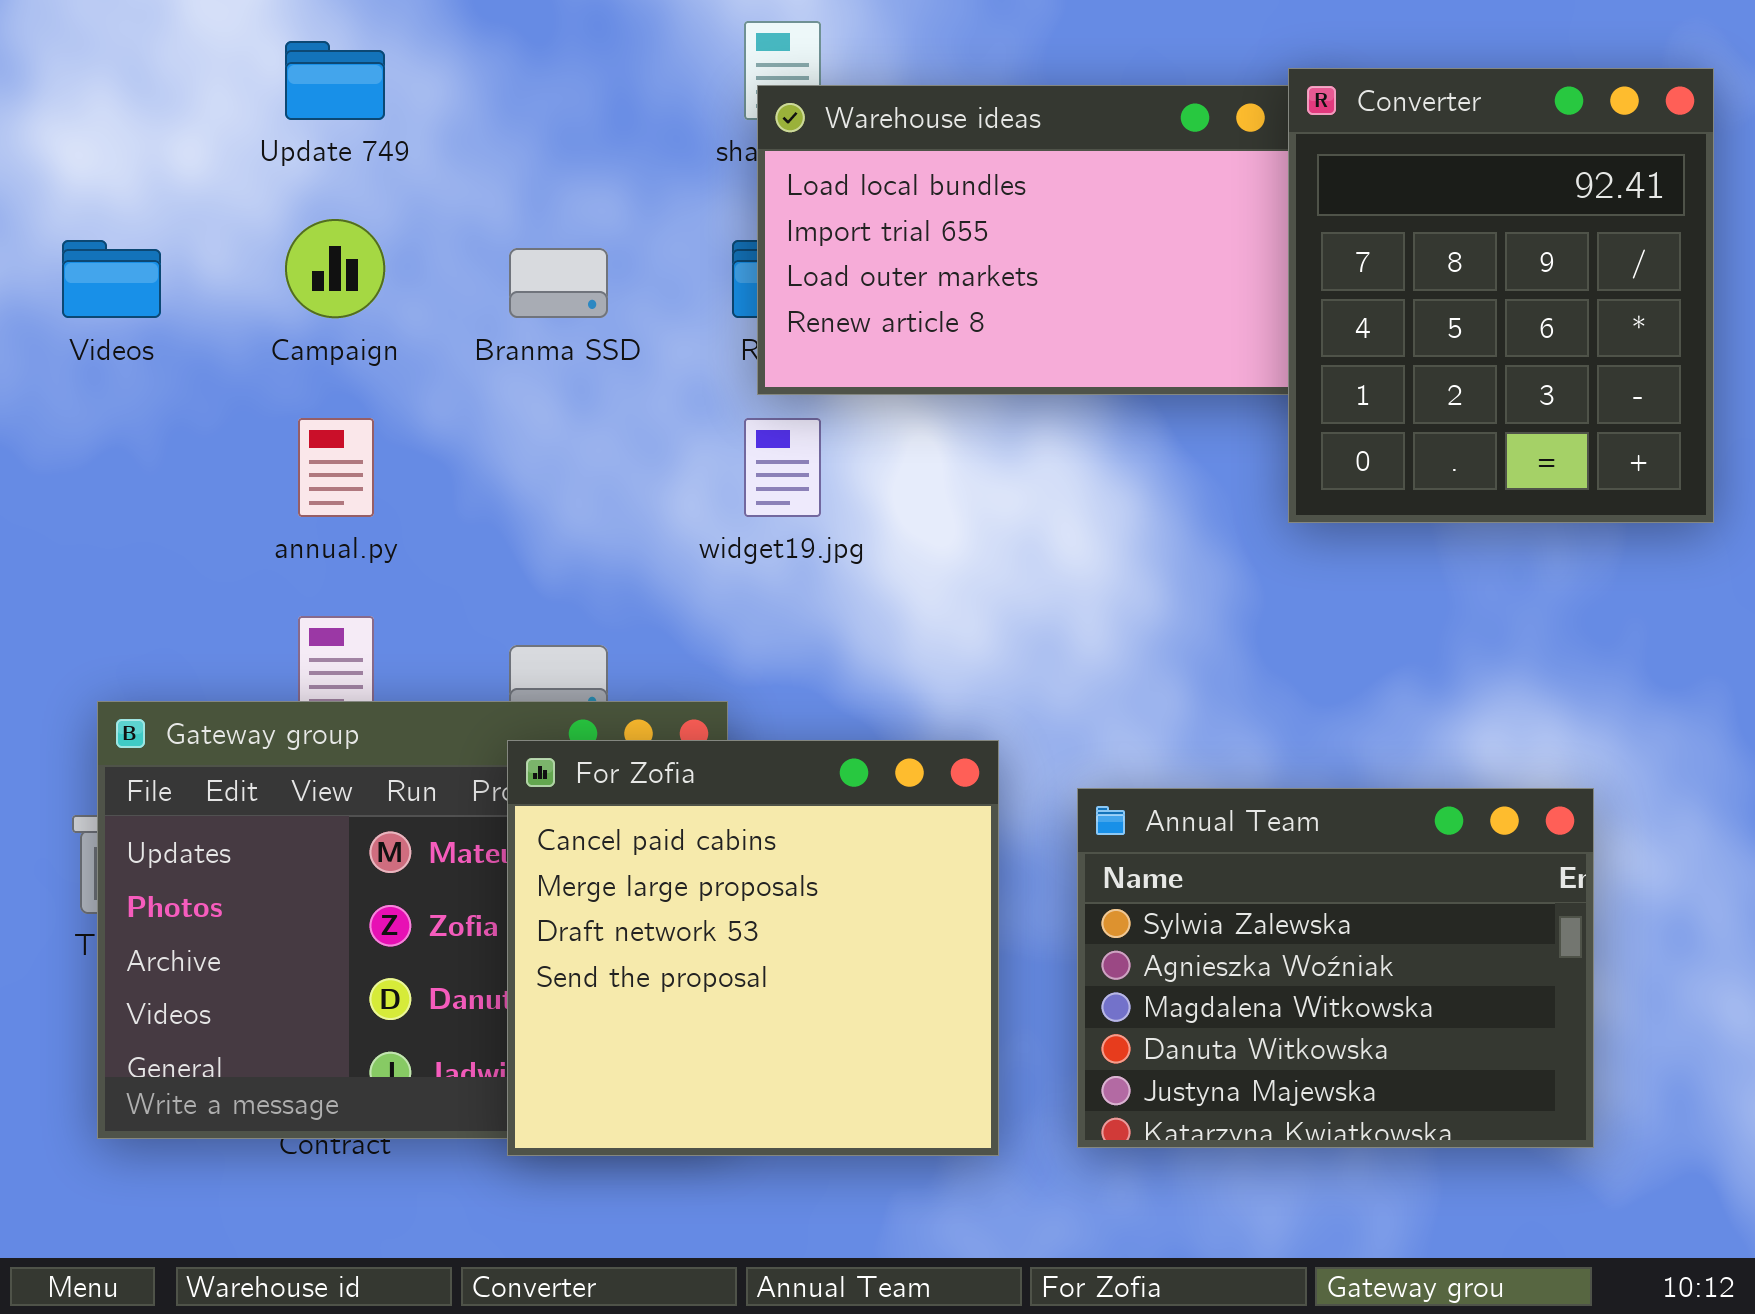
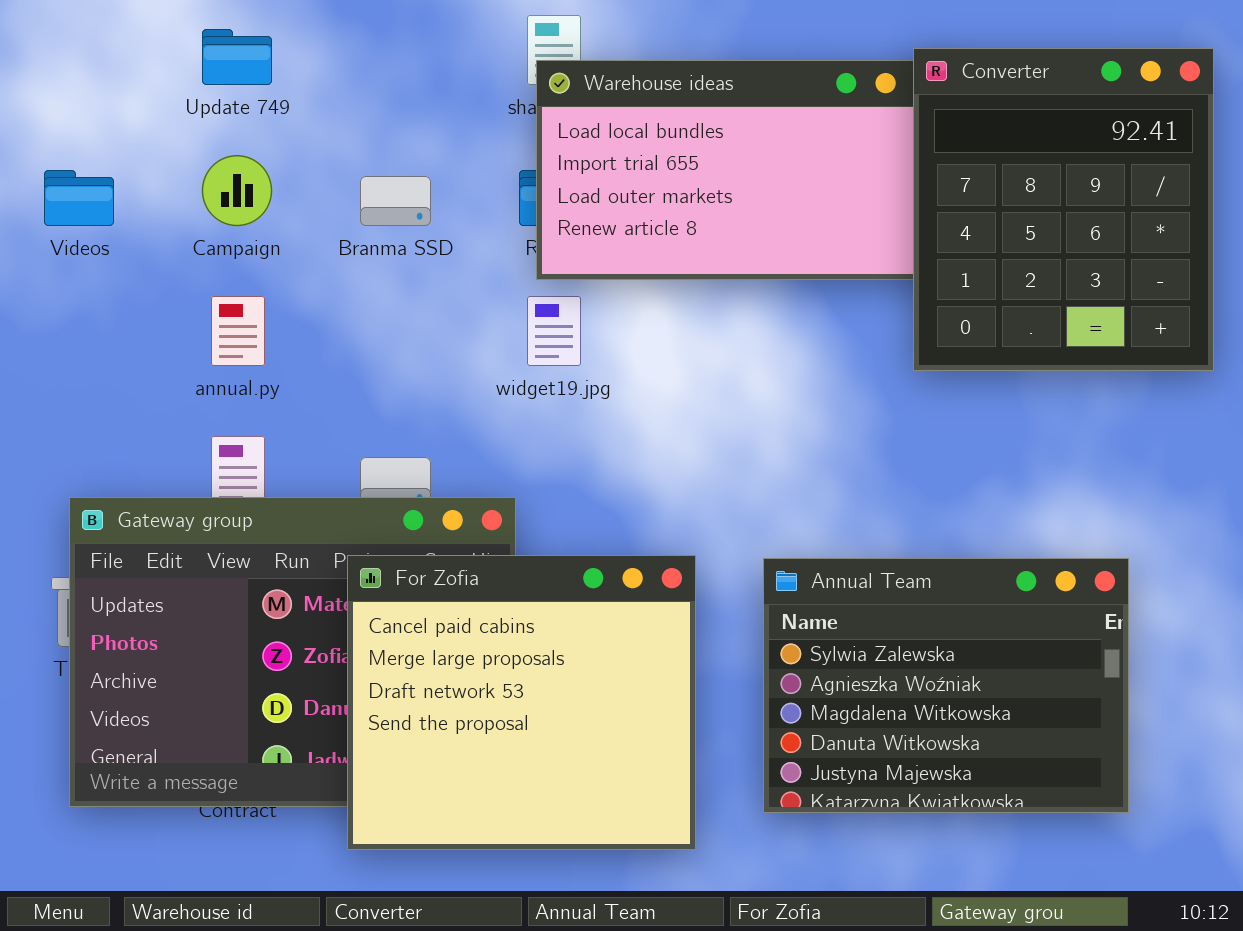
For Zofia: [507,740,999,1156] -> [347,555,696,850], moved

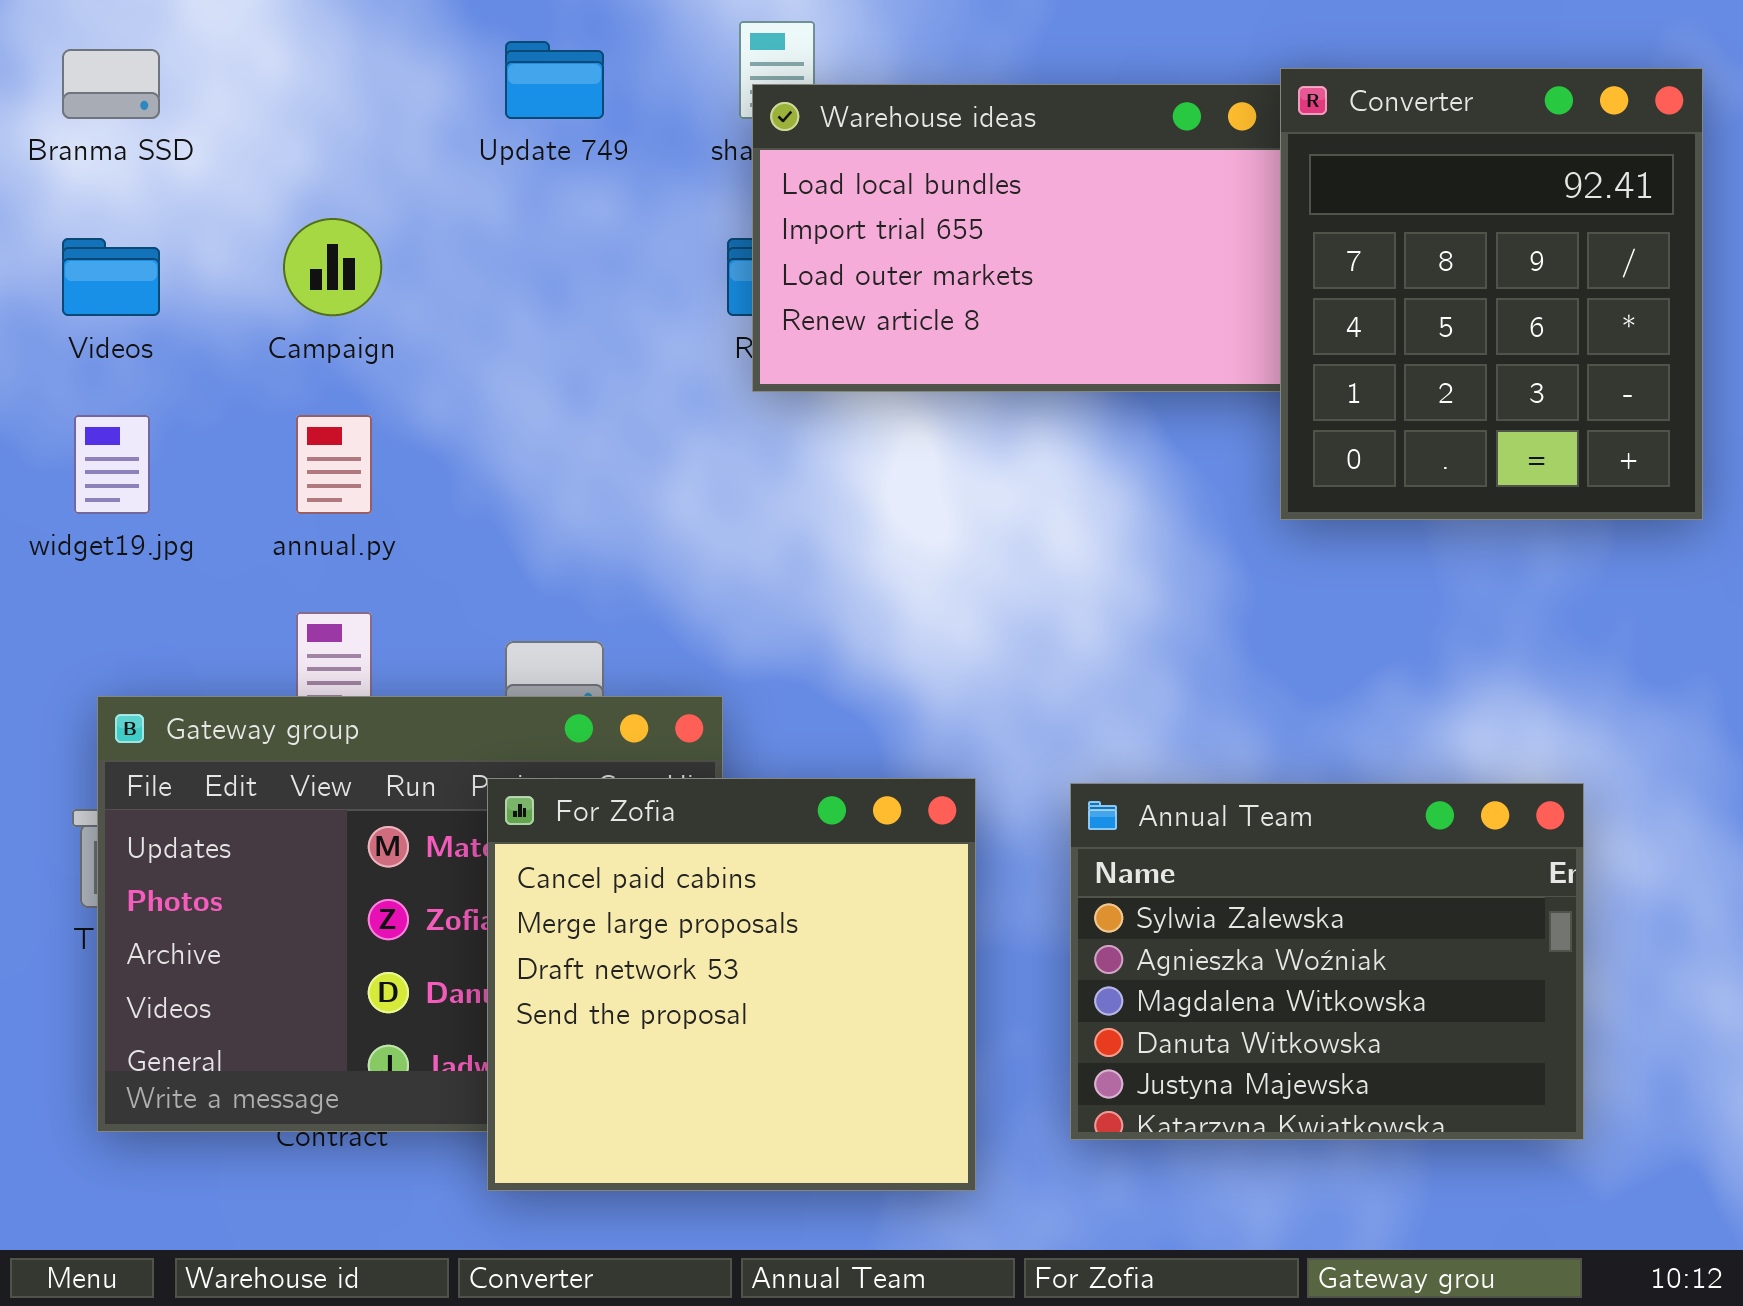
Update 749: [202,29,272,85] -> [505,41,604,119], moved
Branma SSD: [360,176,431,226] -> [62,49,160,119], moved
widget19.jpg: [527,296,581,366] -> [74,415,150,514], moved

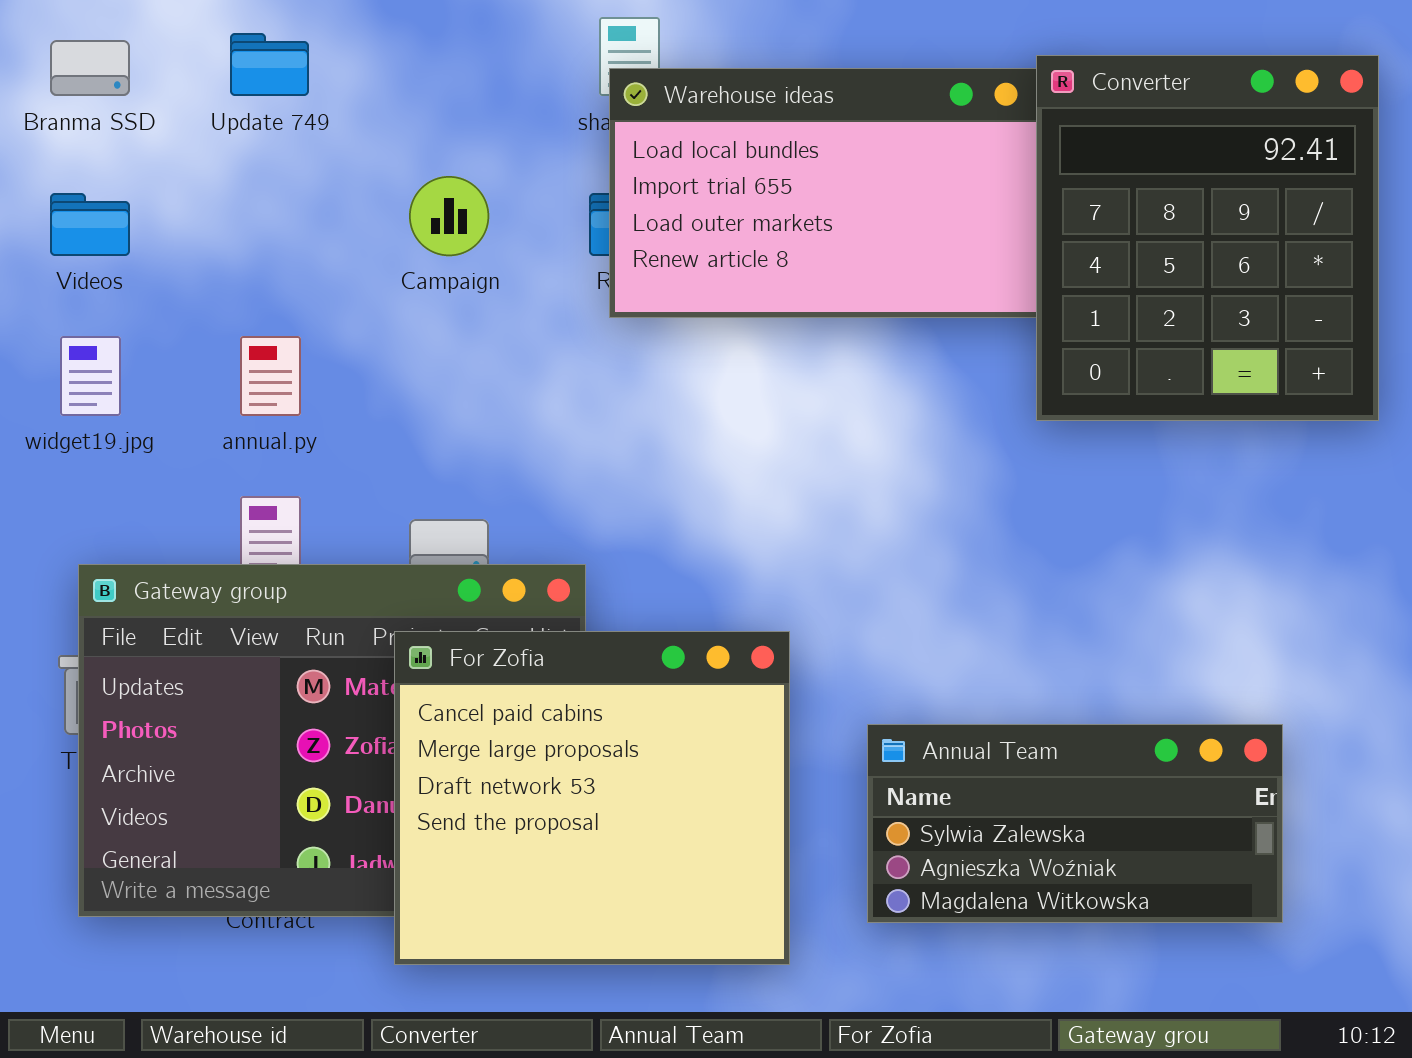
Update 749: [505,41,604,119] -> [230,33,309,96], moved
Campaign: [283,218,382,316] -> [409,176,489,256], moved
Annual Team: [1070,783,1584,1140] -> [867,724,1283,923], resized

